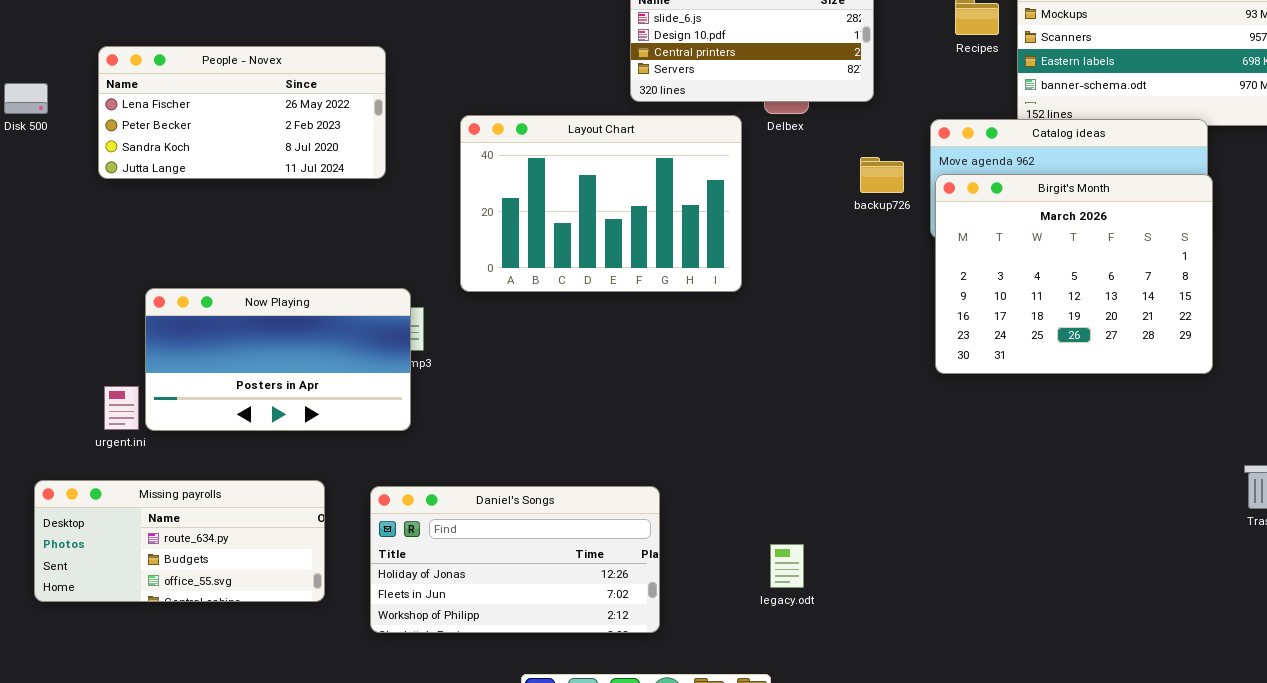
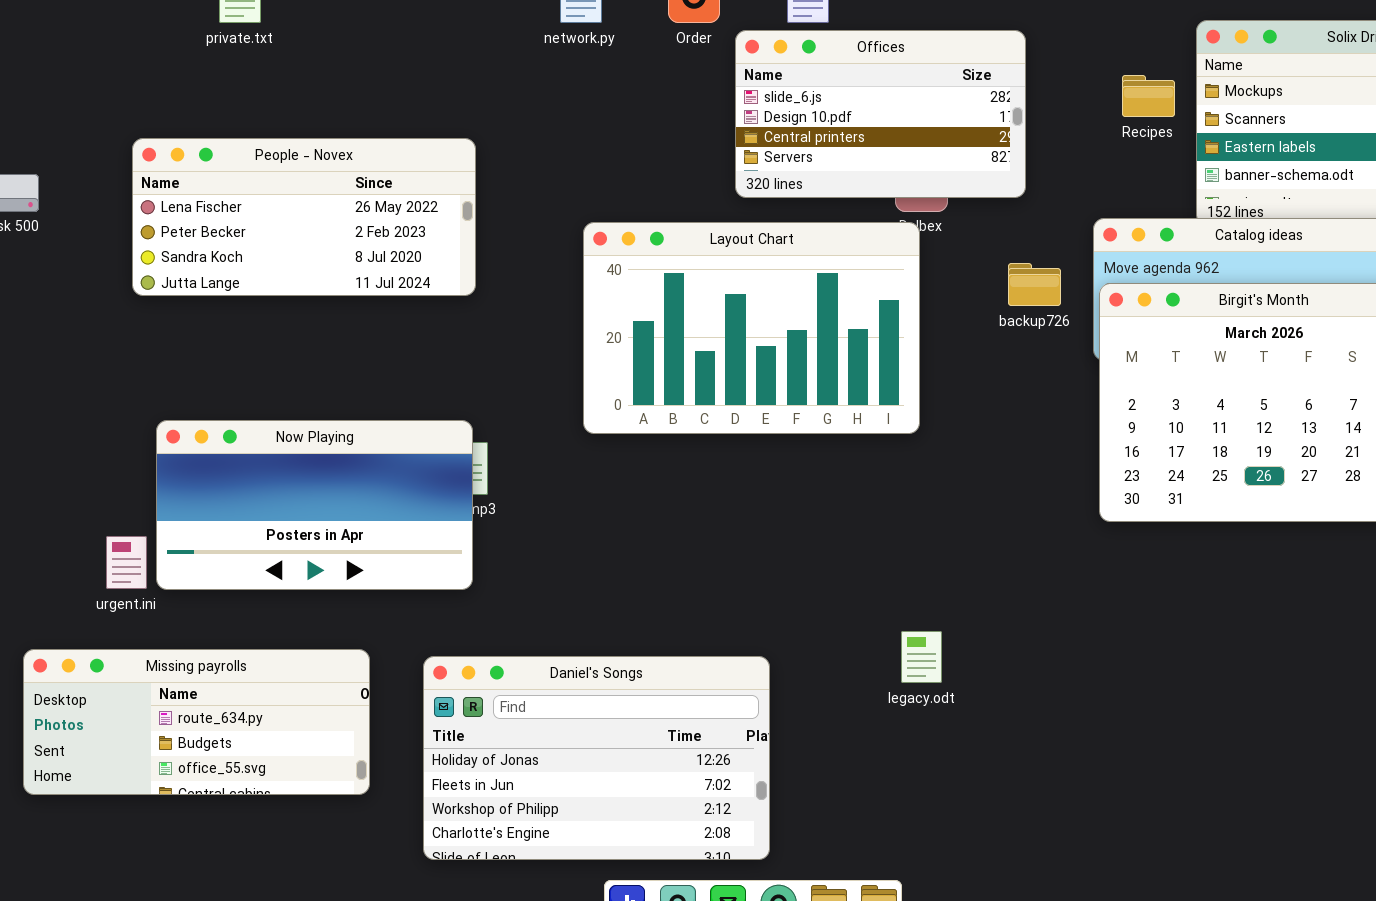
People - Novex: [98,46,386,179] -> [132,138,476,296], moved
Layout Chart: [460,115,742,292] -> [583,222,920,434], moved
Daniel's Songs: [370,486,660,633] -> [423,656,770,860], resized
legacy.odt: [770,544,804,588] -> [901,631,942,683], moved

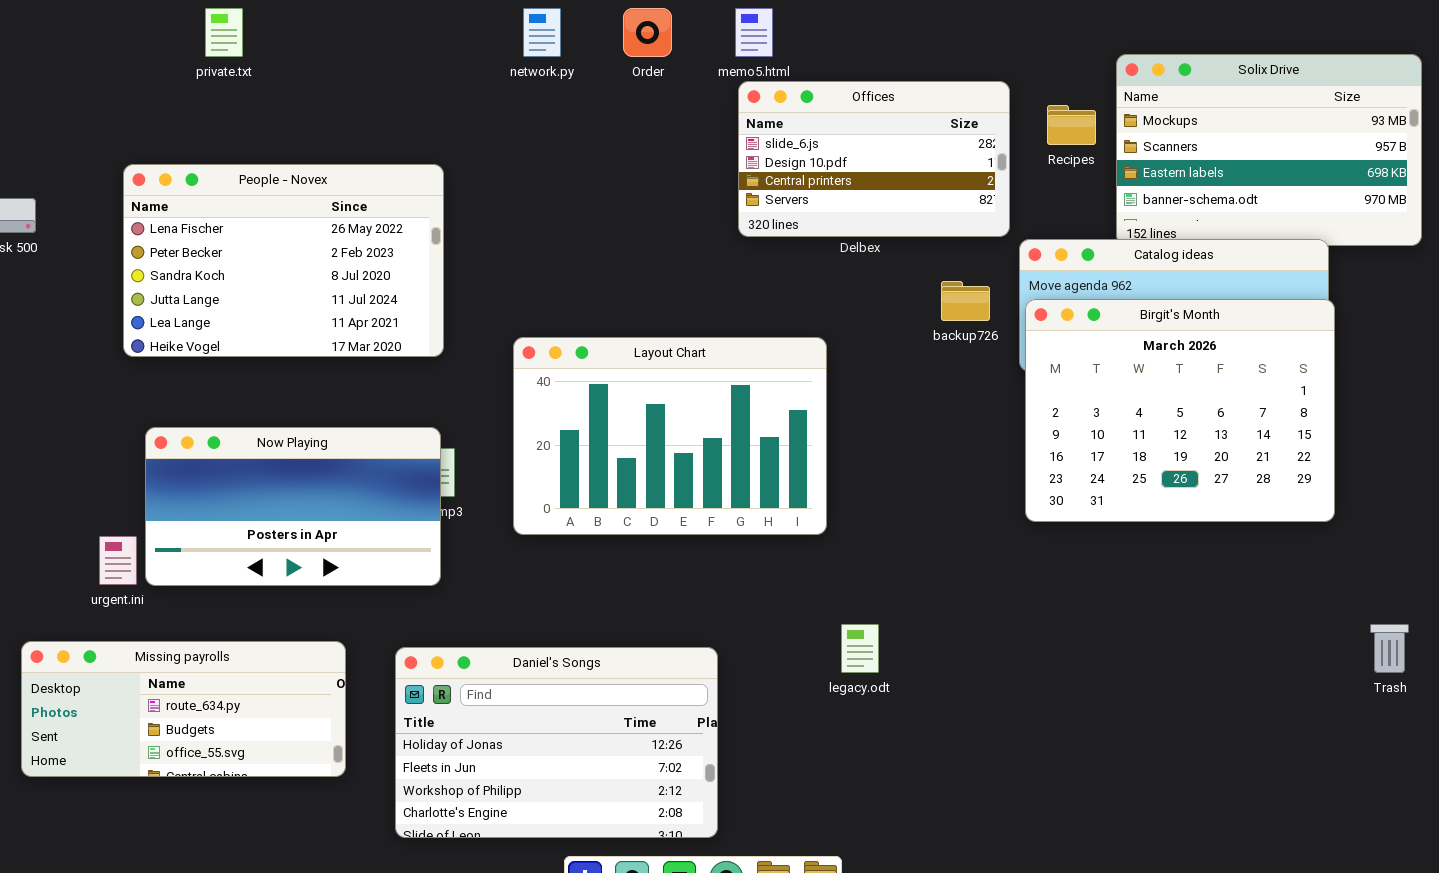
Offices: [735,30,1026,198] -> [738,81,1010,237], moved
People - Novex: [132,138,476,296] -> [123,164,444,357], resized
Layout Chart: [583,222,920,434] -> [513,337,827,535], moved

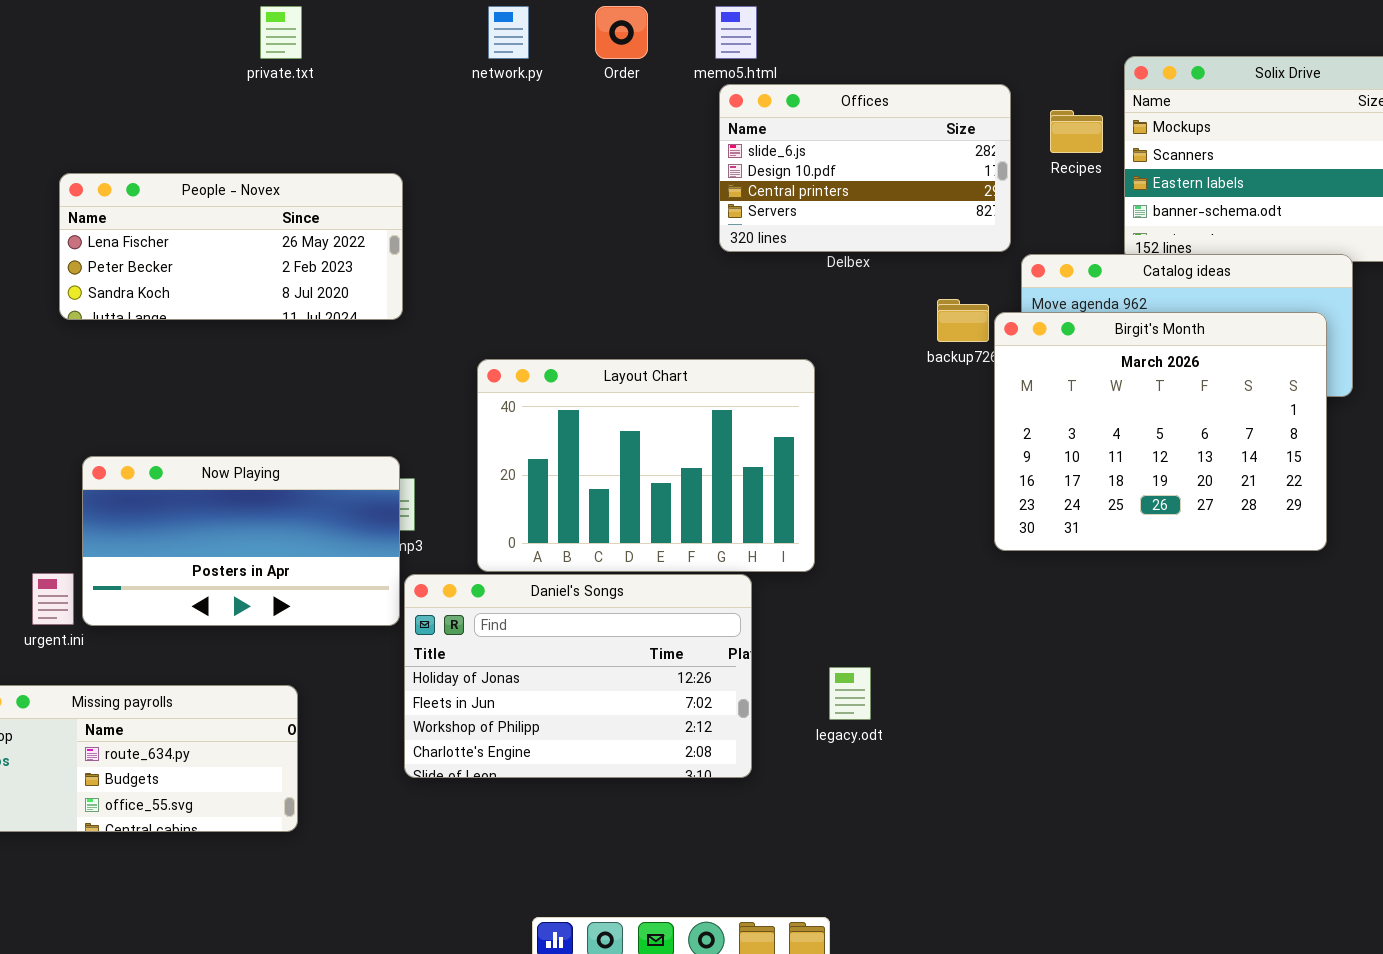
private.txt: [205,8,243,57] -> [260,6,302,59], moved
People - Novex: [123,164,444,357] -> [59,173,403,320], resized
Birgit's Month: [1025,299,1335,522] -> [994,312,1327,551], moved
Daniel's Songs: [395,647,718,838] -> [404,574,752,778], moved

